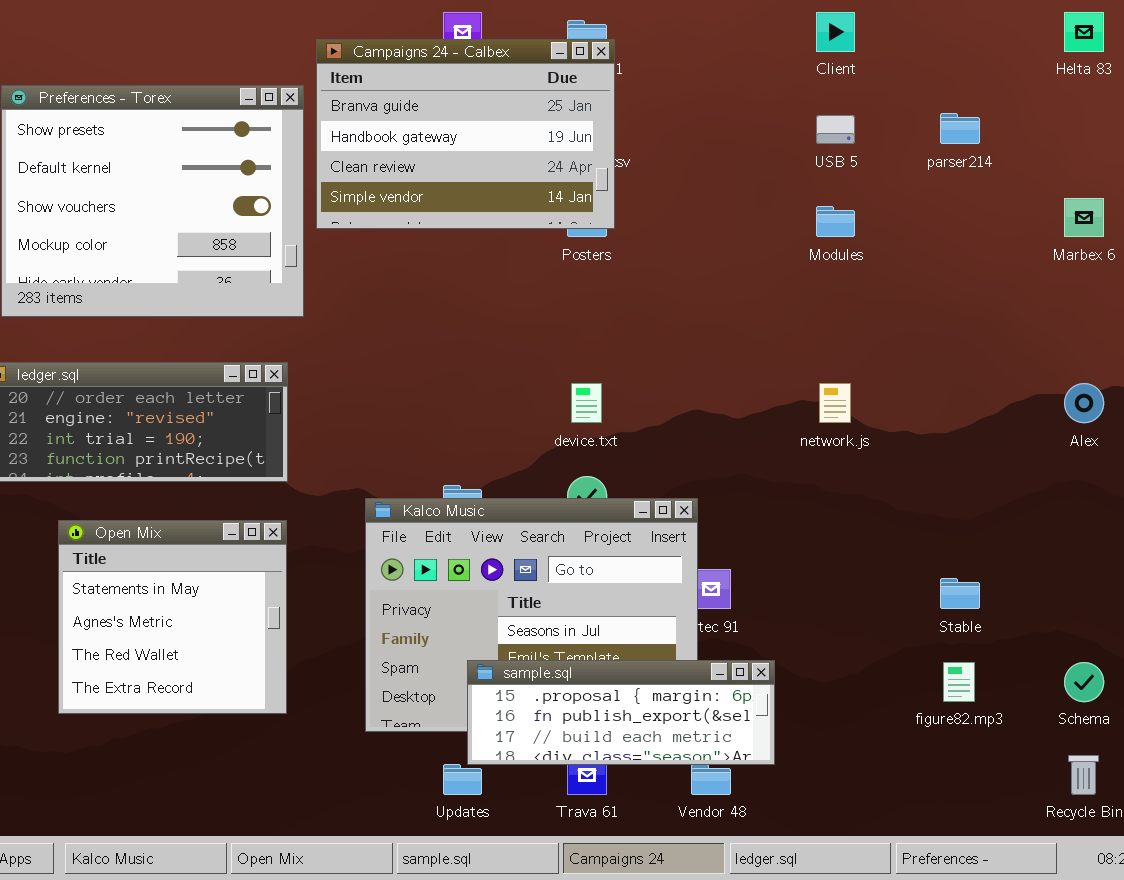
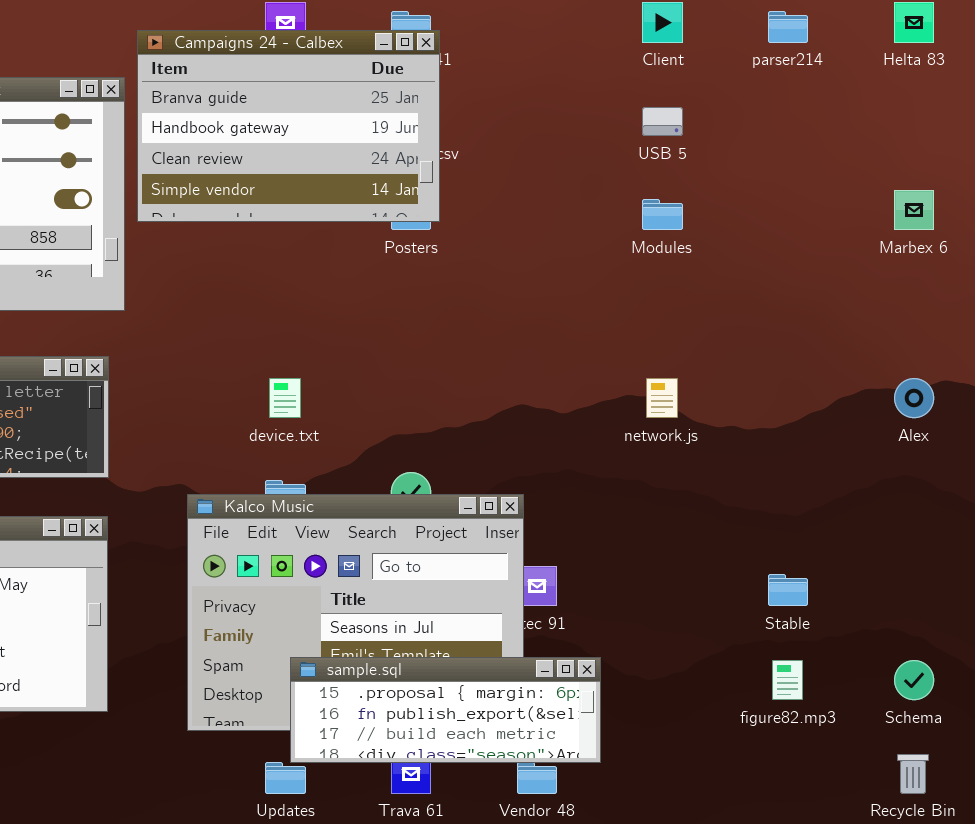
parser214: [940,113,980,144] -> [768,11,808,43], moved
device.txt: [571,383,602,423] -> [269,378,301,418], moved

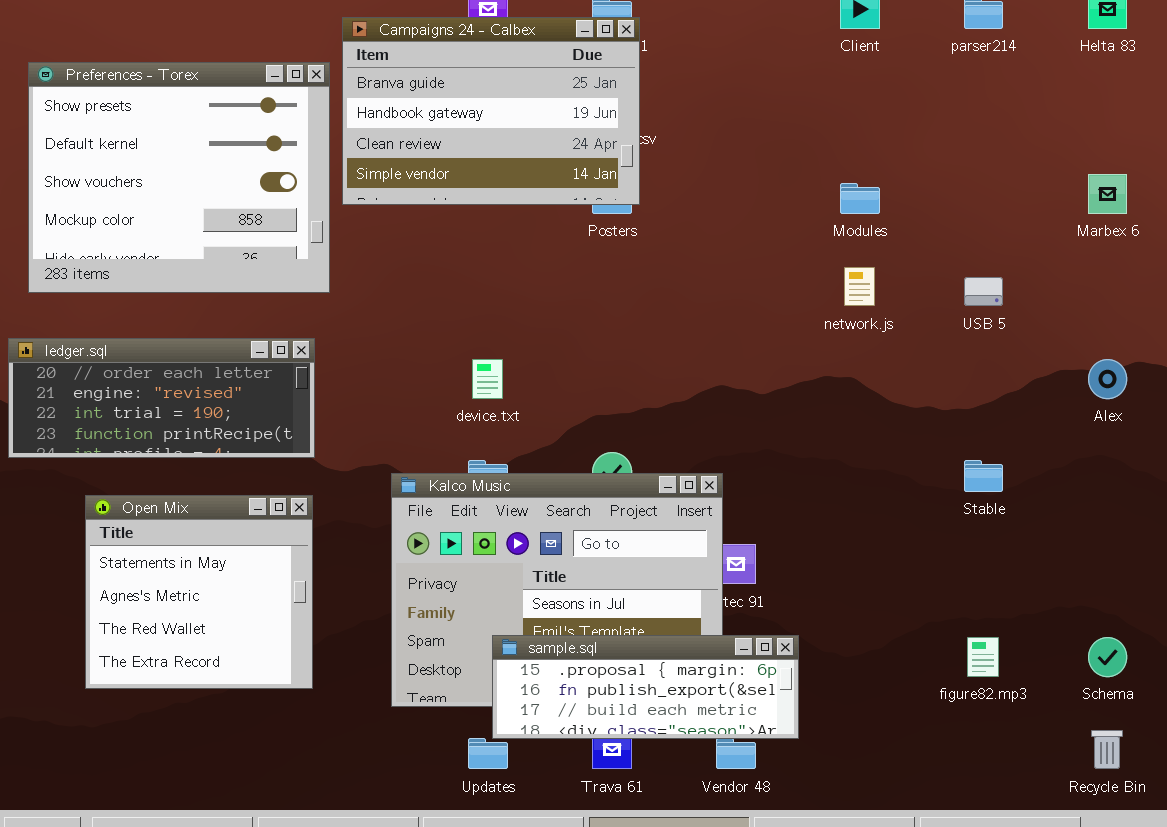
USB 5: [642,107,683,136] -> [964,277,1003,306], moved
network.js: [646,378,678,418] -> [844,267,875,306], moved
Stable: [768,574,808,606] -> [964,460,1003,492], moved

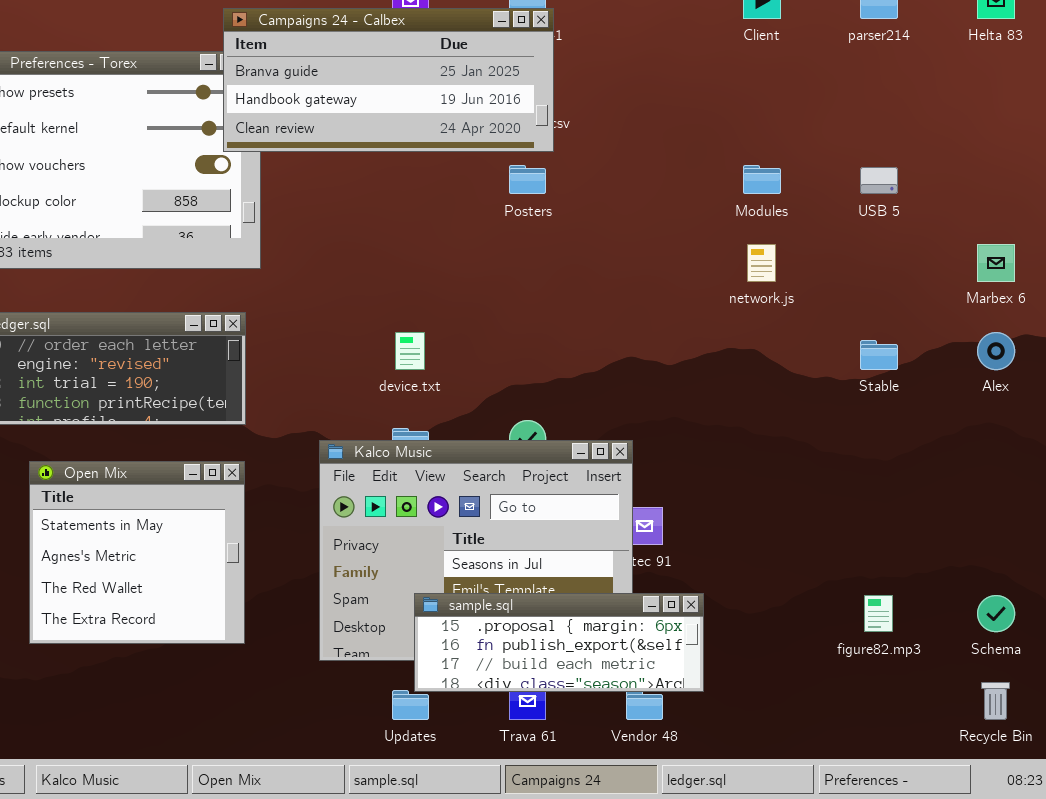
Campaigns 24 - Calbex: [342,17,640,205] -> [223,8,554,152], resized
Marbex 6: [1088,174,1127,214] -> [977,244,1015,282], moved
USB 5: [964,277,1003,306] -> [860,167,898,194], moved
Stable: [964,460,1003,492] -> [860,340,898,370], moved

